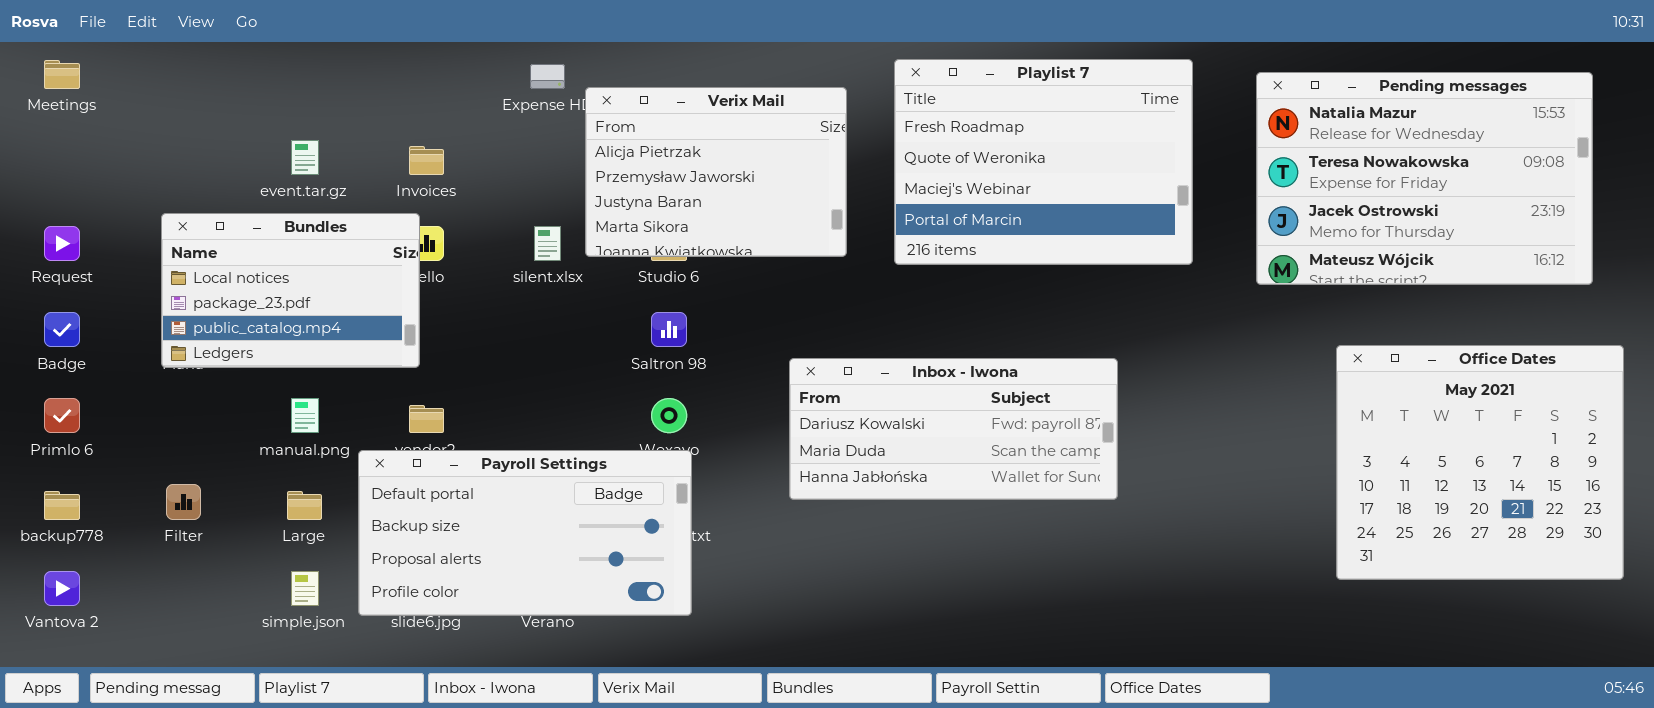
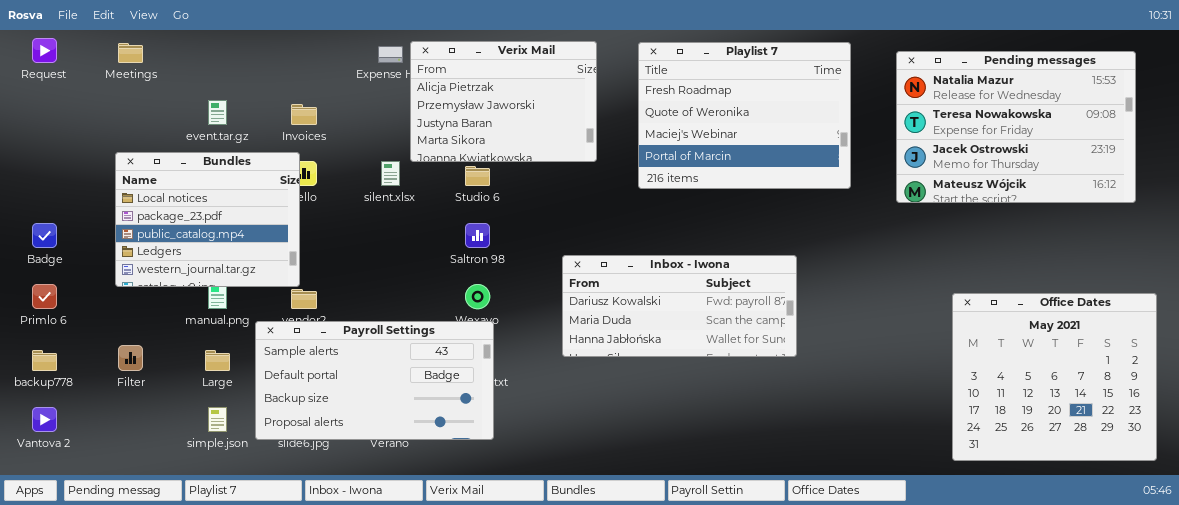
Meetings: [44,60,80,89] -> [118,43,143,63], moved
Verix Mail: [585,87,847,257] -> [410,41,597,162], moved
Bundles: [161,213,420,368] -> [115,152,300,287], resized
Request: [44,226,80,261] -> [32,38,57,63], moved
Office Dates: [1336,345,1624,580] -> [952,293,1157,461], moved
Payroll Settings: [358,450,692,616] -> [255,321,494,440], scrolled up 1 row

